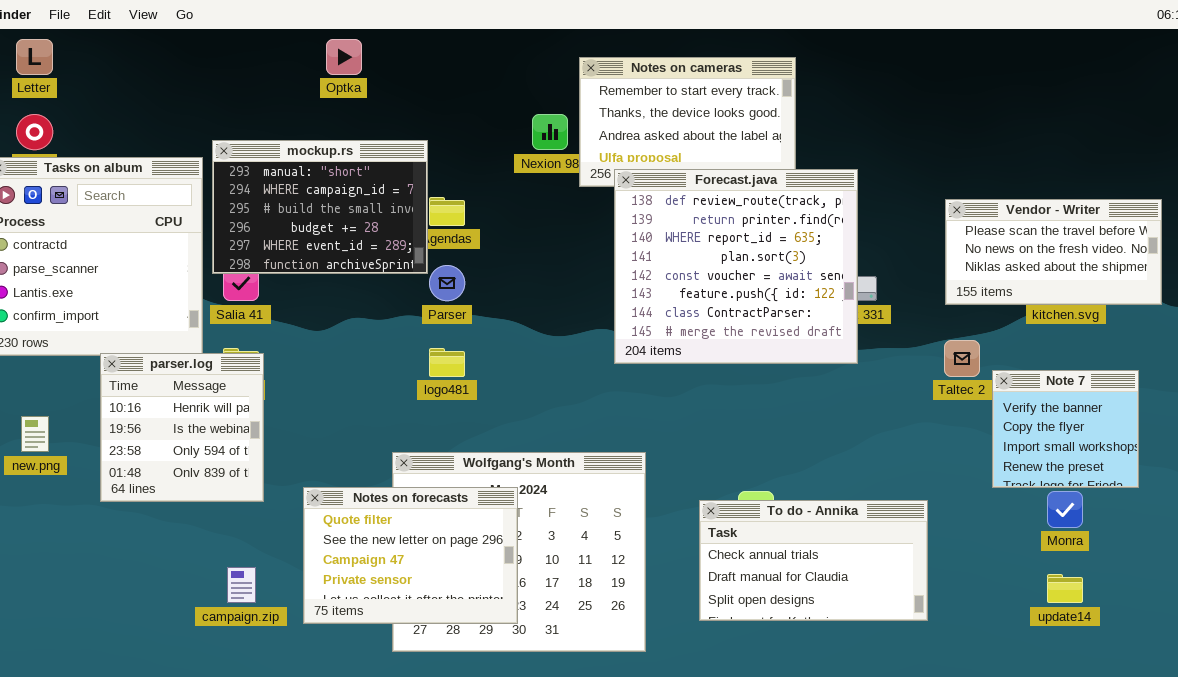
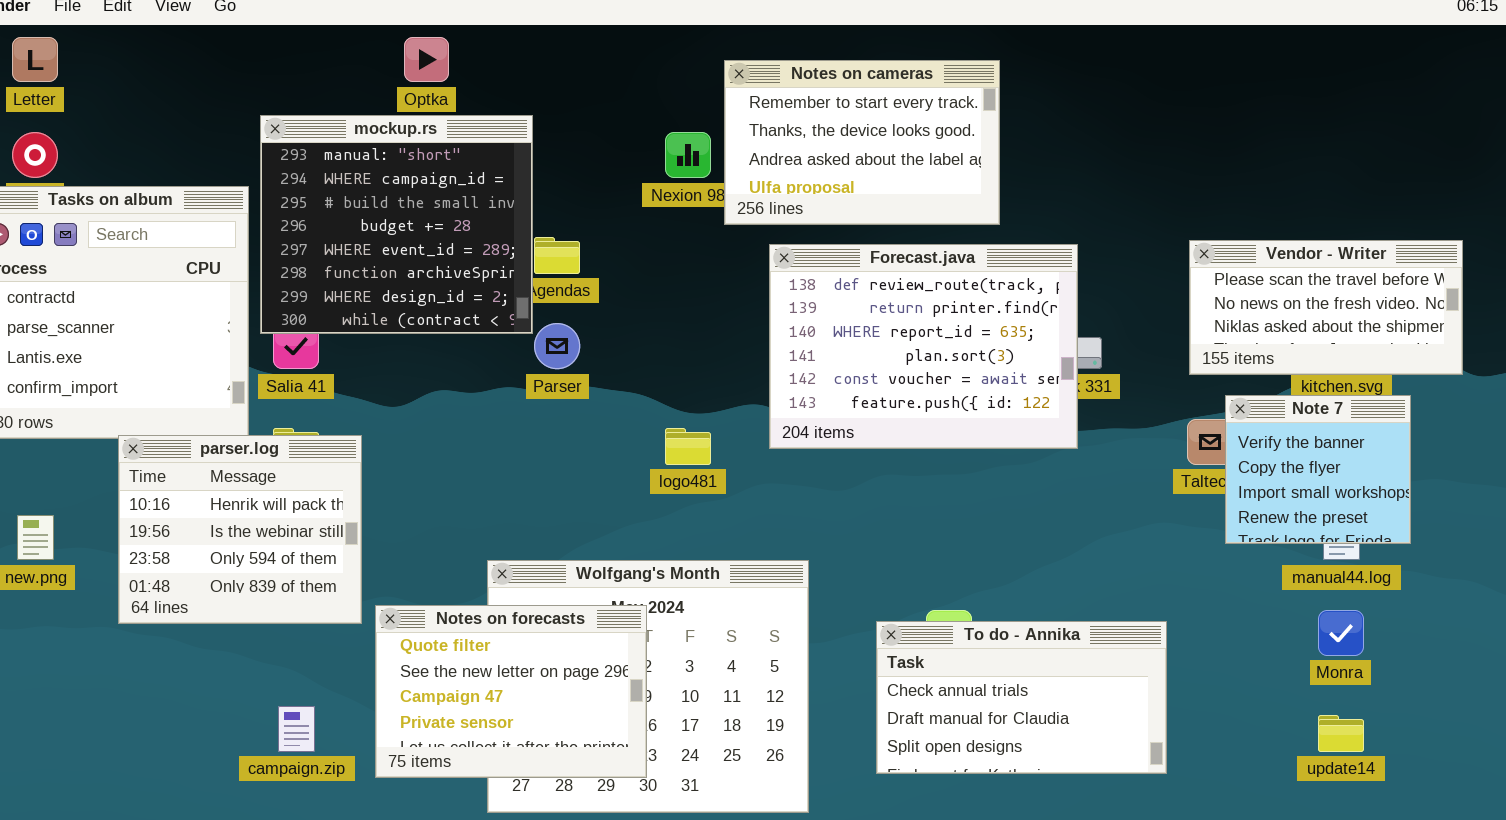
mockup.rs: [212,140,428,274] -> [260,115,533,334], resized
Forecast.java: [614,169,858,364] -> [769,244,1078,449], resized
logo481: [429,348,465,377] -> [665,428,711,465], moved
parser.log: [100,353,264,502] -> [118,435,362,624], resized
Note 7: [992,370,1139,488] -> [1225,395,1411,544], moved

